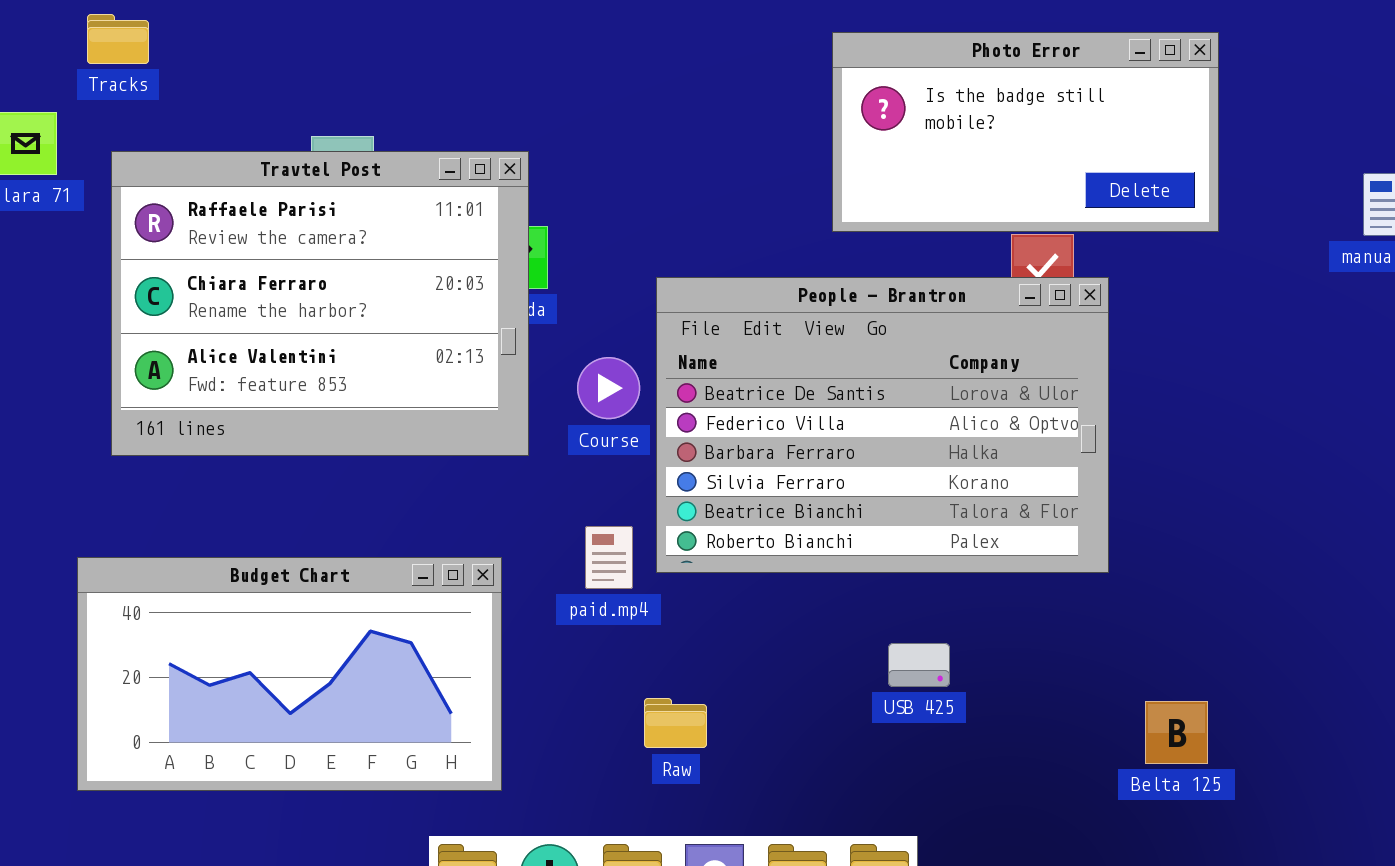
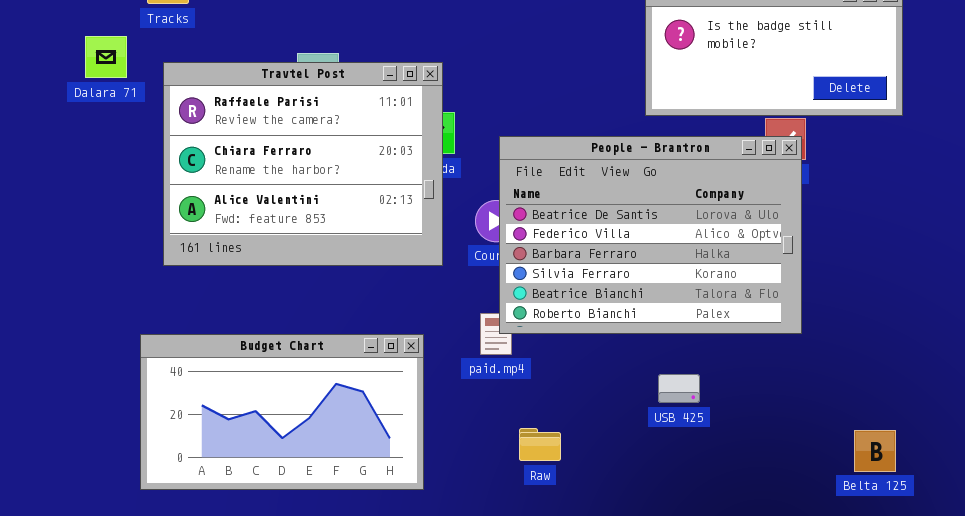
People - Brantron: [656,277,1109,573] -> [499,136,802,334], moved
USB 425: [888,643,950,687] -> [658,374,700,403], moved

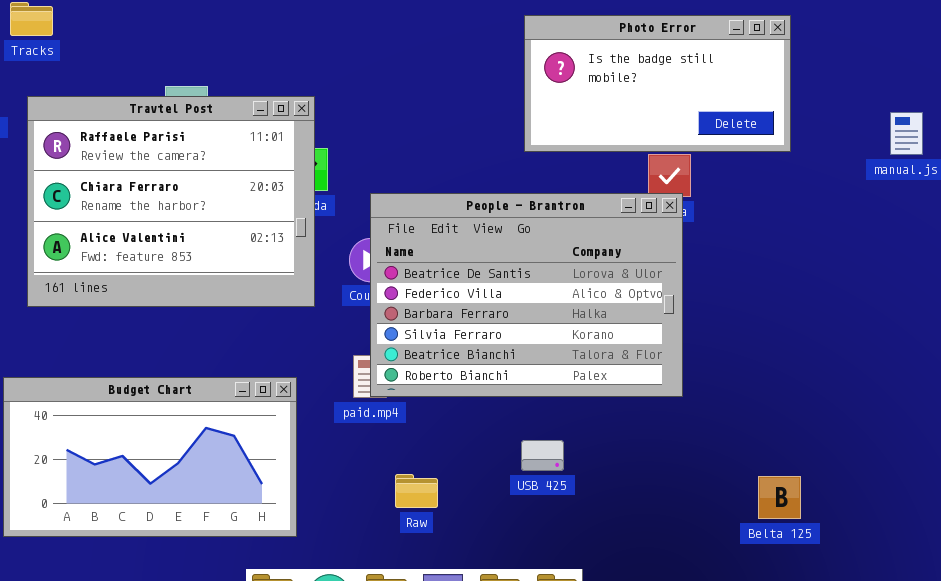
People - Brantron: [499,136,802,334] -> [370,193,683,397], moved
USB 425: [658,374,700,403] -> [521,440,564,471], moved
Belta 125: [854,430,896,472] -> [758,476,801,519], moved

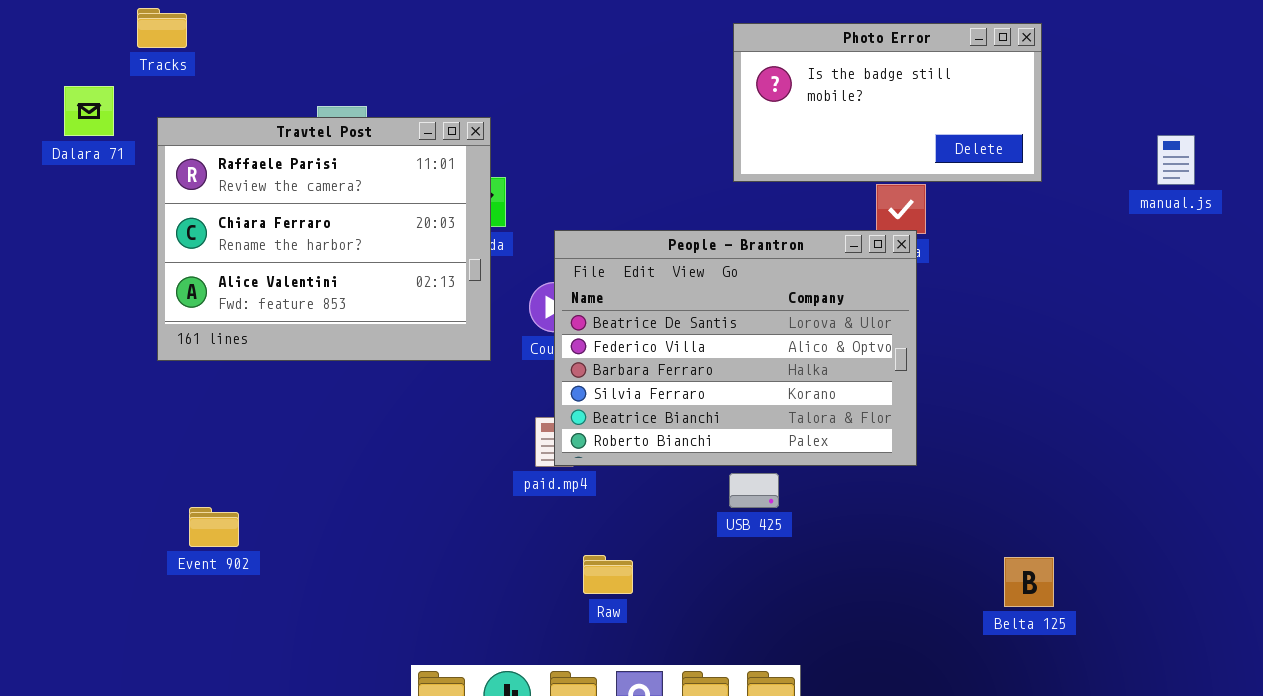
Budget Chart: [3,377,297,537] -> none, closed
USB 425: [521,440,564,471] -> [729,473,779,508], moved

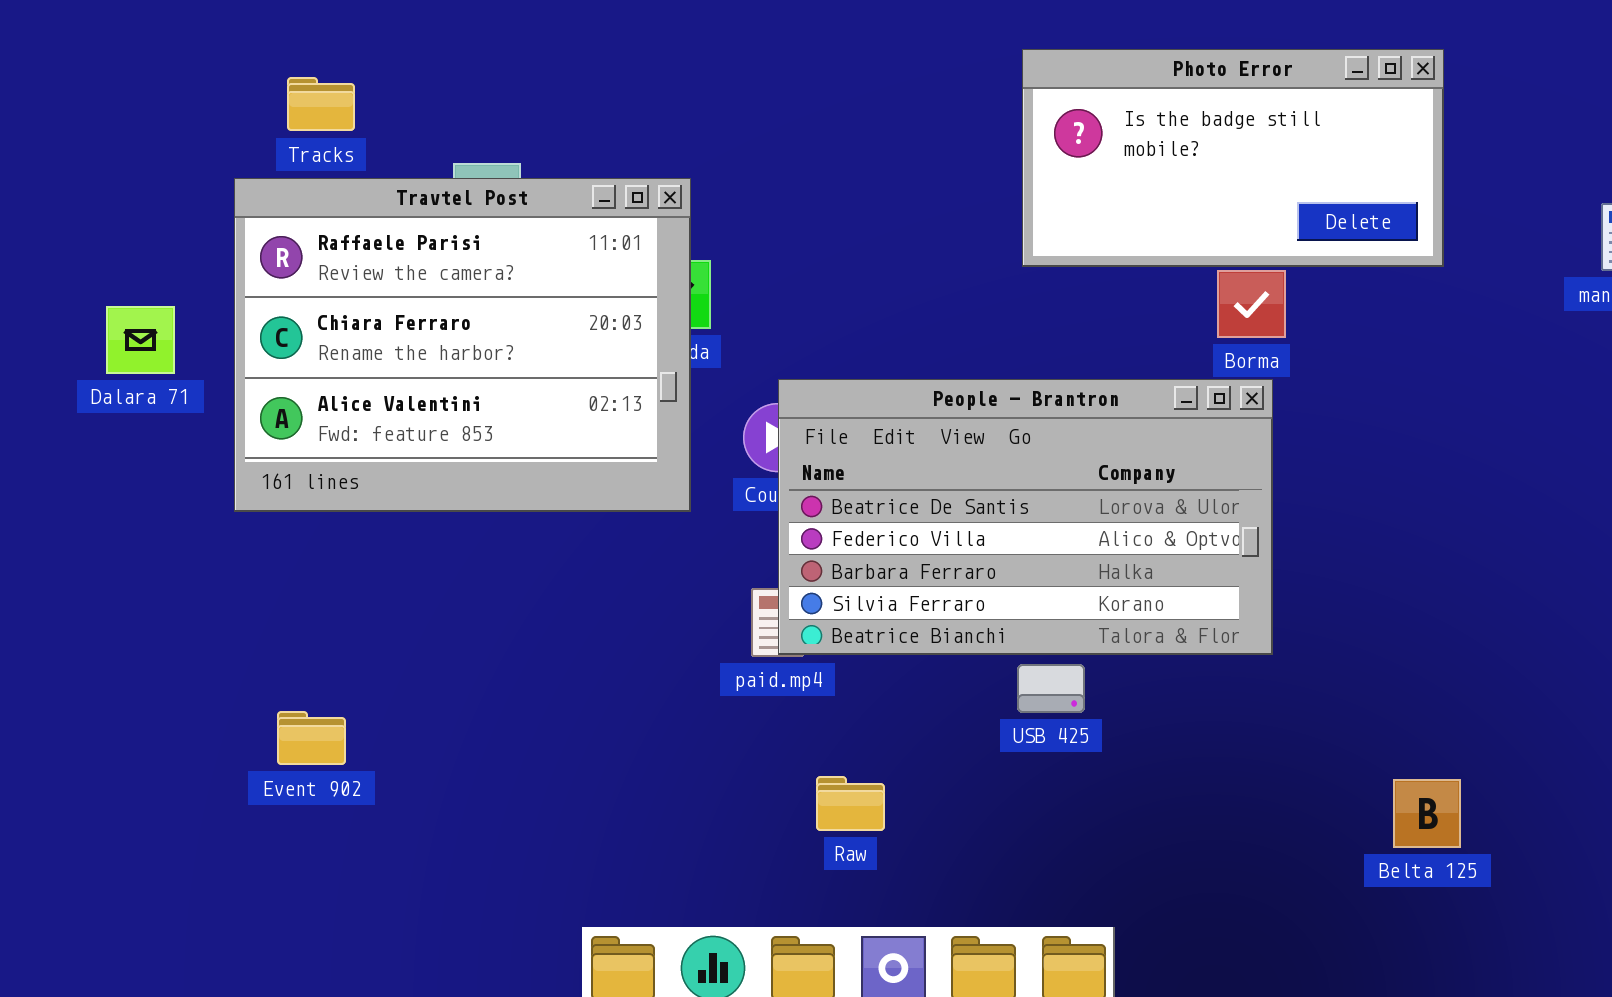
Tracks: [137,8,187,48] -> [287,77,355,131], moved
Dalara 71: [64,86,114,136] -> [106,306,175,374], moved
People - Brantron: [554,230,917,466] -> [778,379,1273,655], resized

